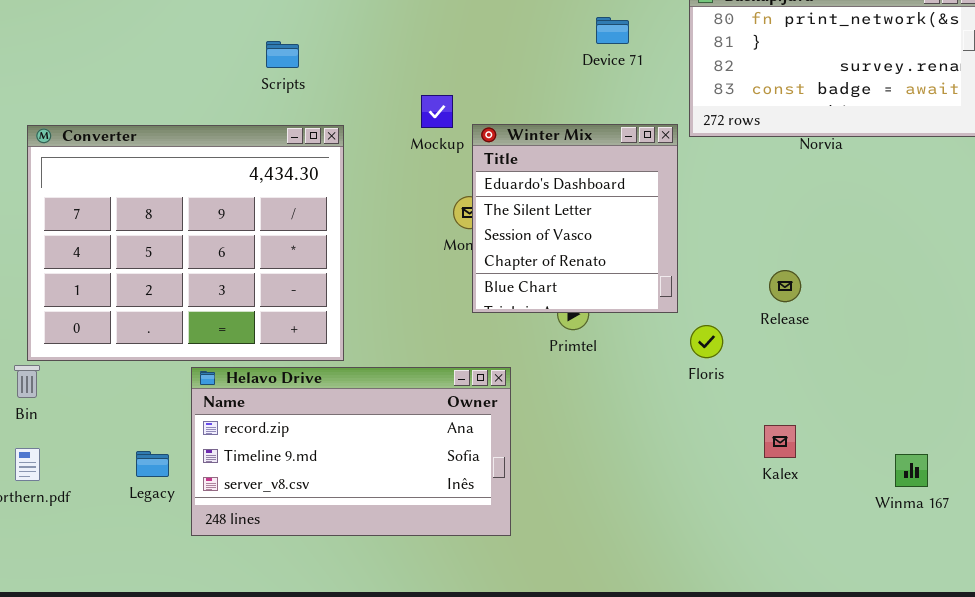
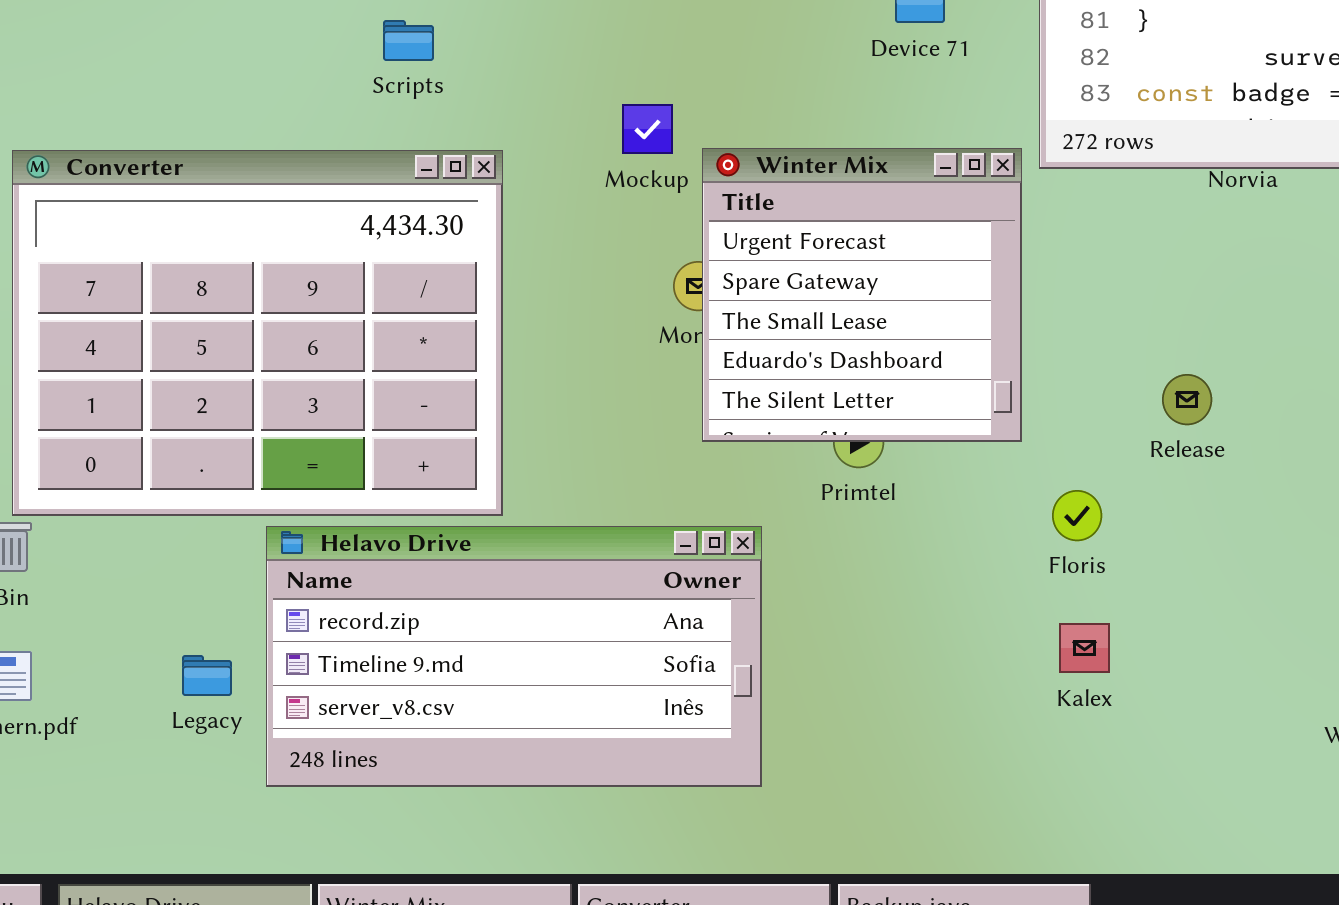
Winter Mix: [472,124,678,313] -> [702,148,1022,442], scrolled up 3 rows
Floris: [690,325,723,358] -> [1052,490,1102,541], moved
Kalex: [764,425,796,458] -> [1059,623,1110,673], moved

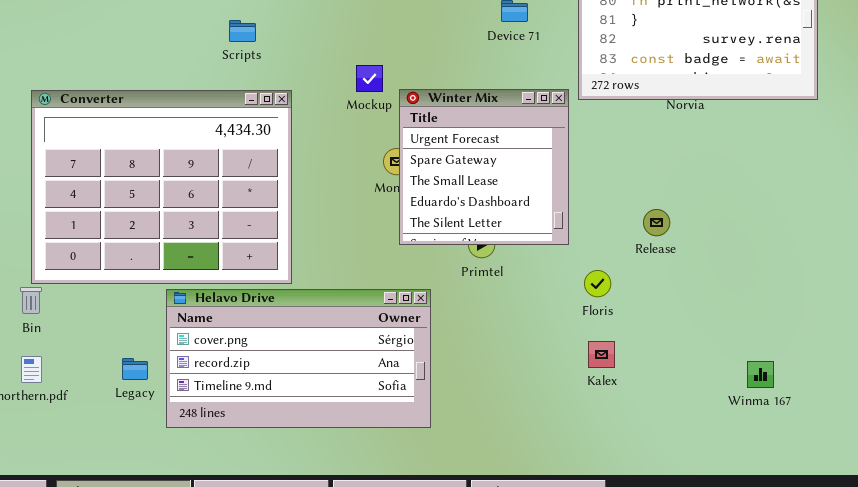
Helavo Drive: [266,526,762,787] -> [166,289,431,428], scrolled up 1 row

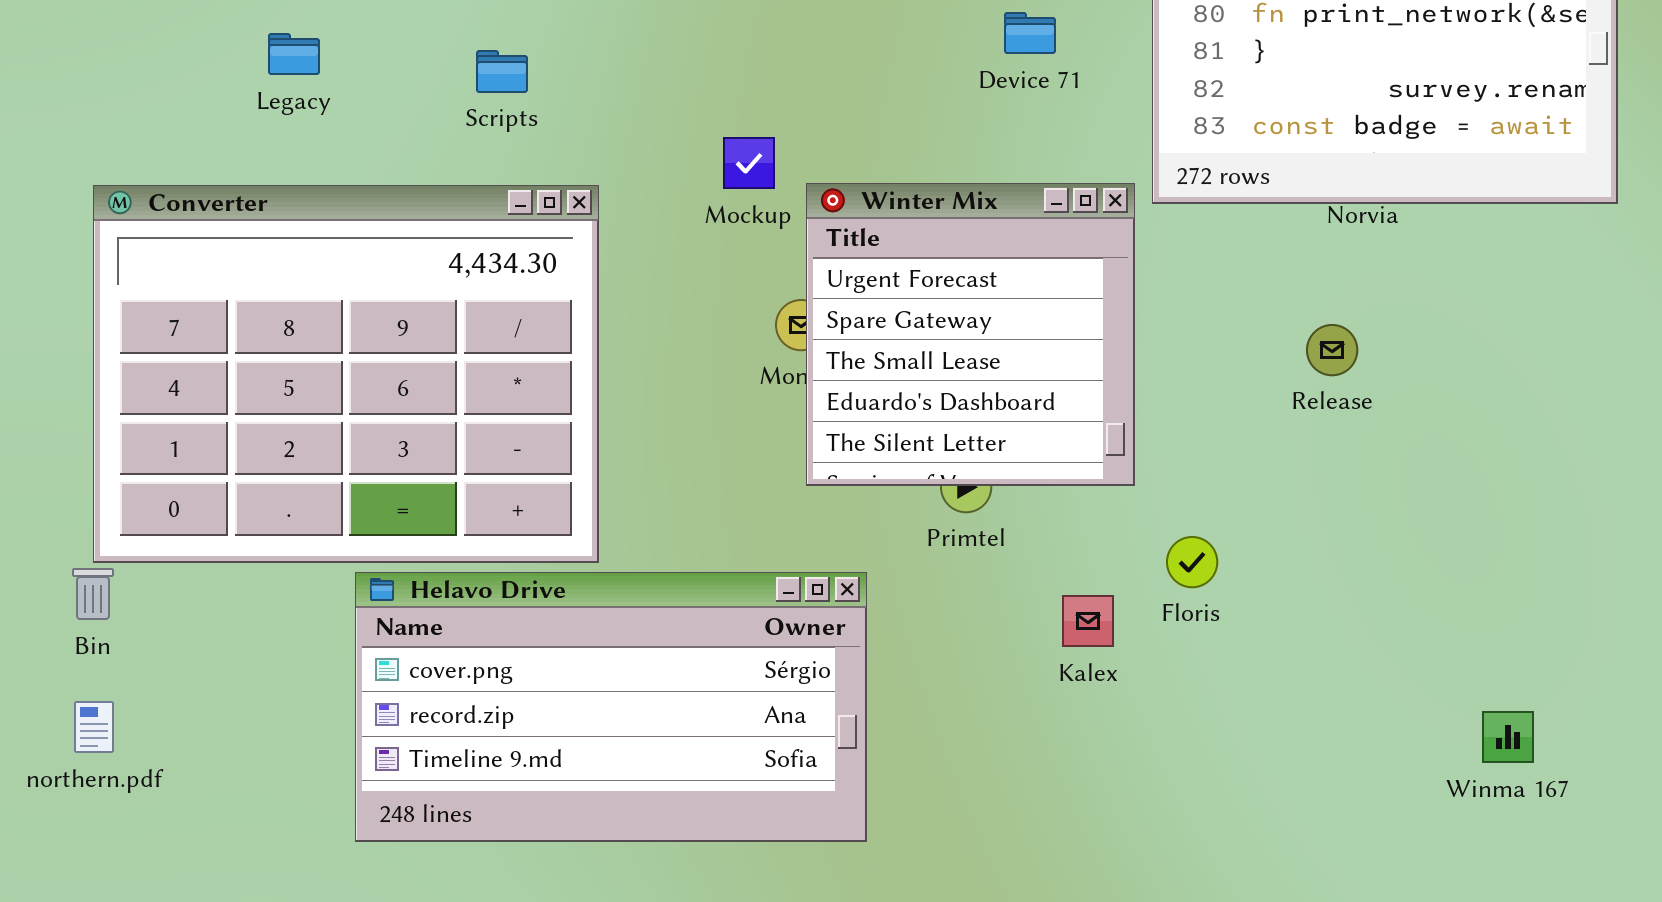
Release: [643,209,670,236] -> [1306,324,1358,376], moved
Kalex: [588,341,615,368] -> [1062,595,1114,647], moved
Legacy: [122,358,148,380] -> [268,33,320,75], moved

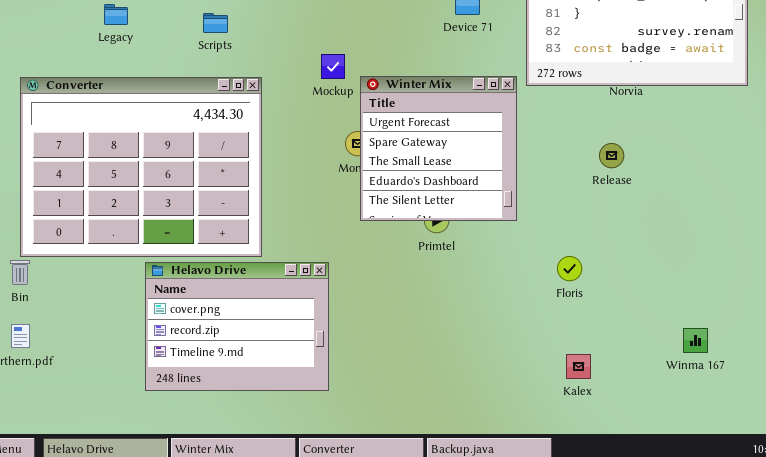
Floris: [1166,536,1218,588] -> [557,256,582,281], moved
Helavo Drive: [355,572,867,842] -> [145,262,329,391], resized
Kalex: [1062,595,1114,647] -> [566,354,591,379], moved

